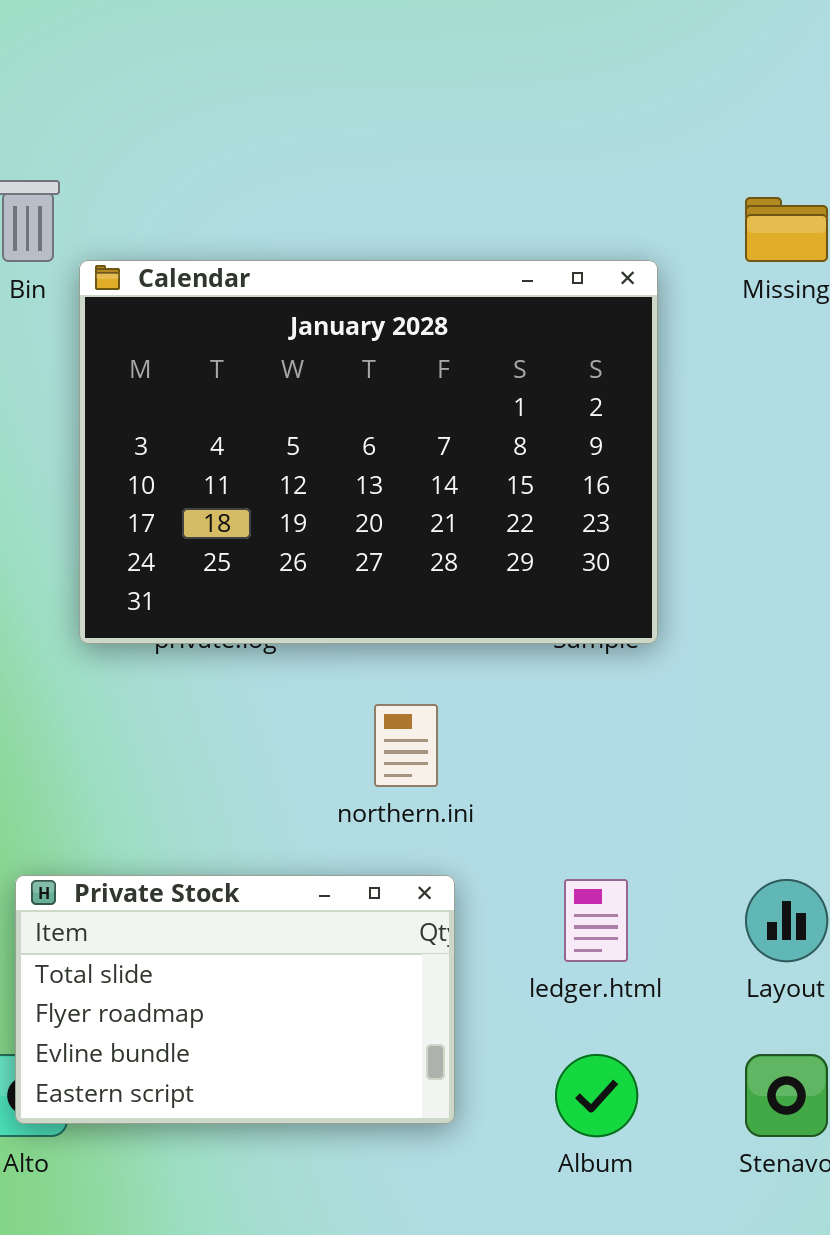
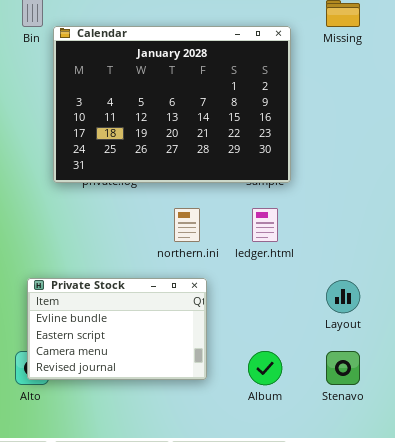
Private Stock: [15,875,455,1124] -> [27,278,207,380], scrolled down 2 rows
ledger.html: [564,879,628,962] -> [252,208,278,242], moved

